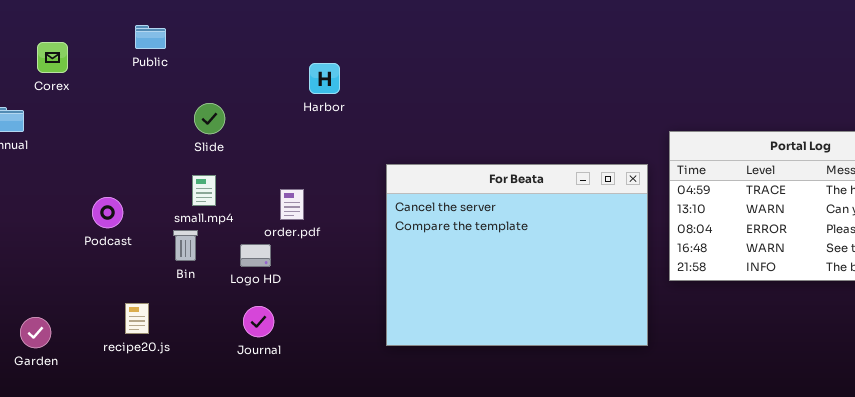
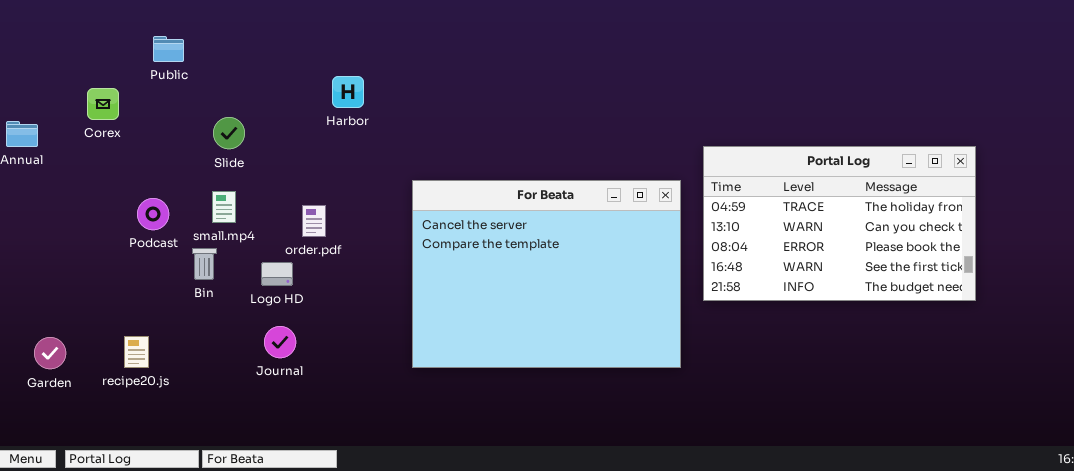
Corex: [37,42,68,73] -> [87,88,119,120], moved
Podcast: [92,197,123,228] -> [137,198,169,230], moved
recipe20.js: [125,303,149,334] -> [124,336,149,368], moved

